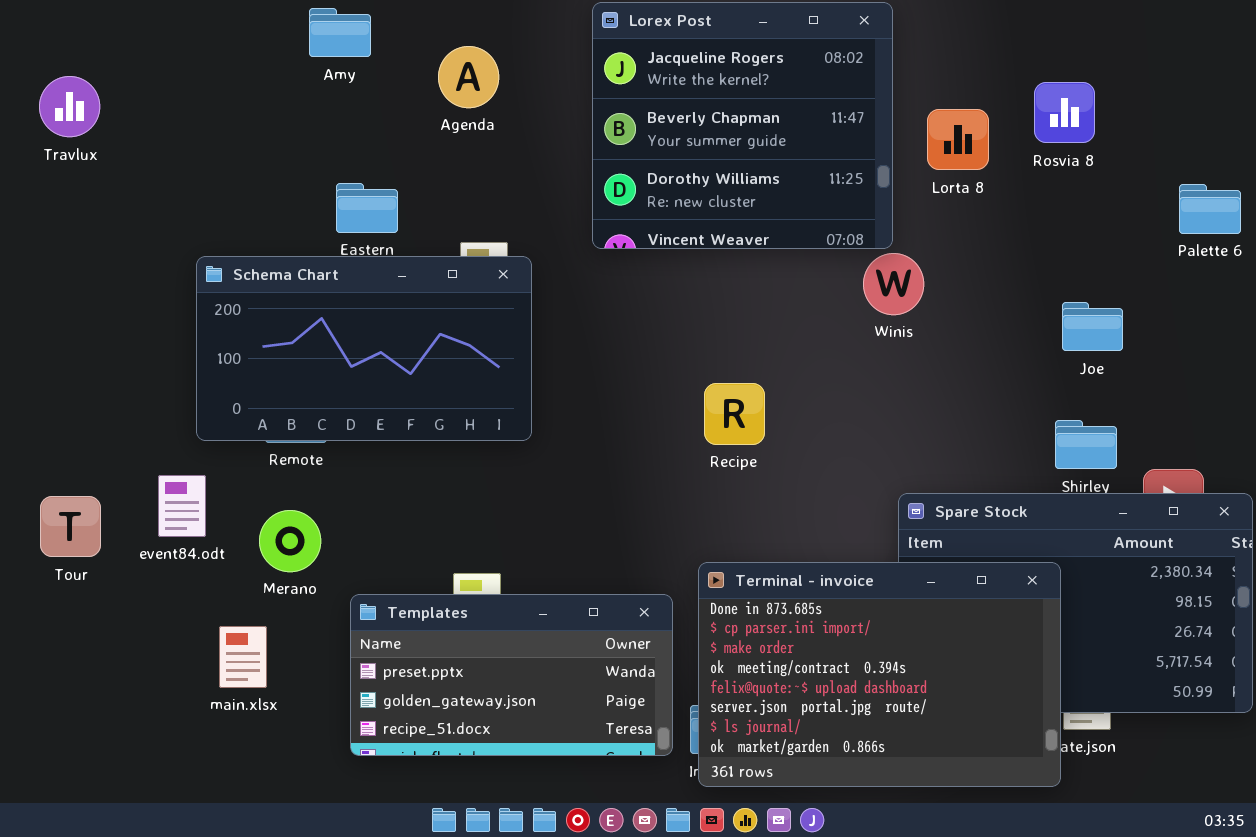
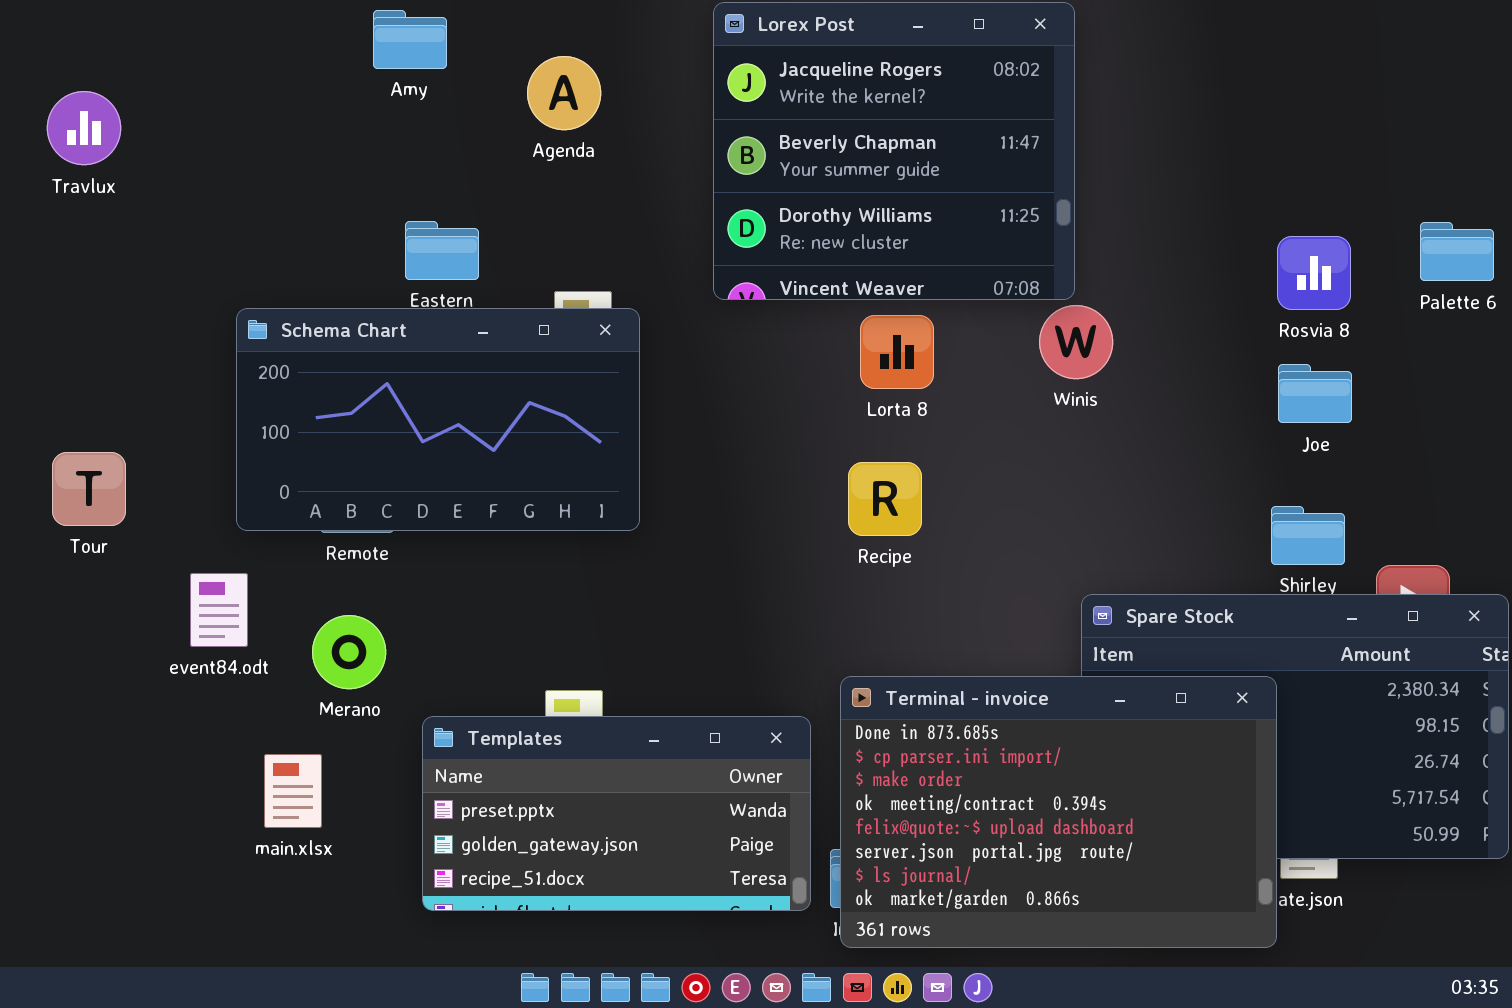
Rosvia 8: [1034,82,1095,143] -> [1277,236,1351,310], moved
Lorta 8: [927,109,989,170] -> [860,315,934,389], moved
Tour: [40,496,101,557] -> [52,452,126,526], moved

